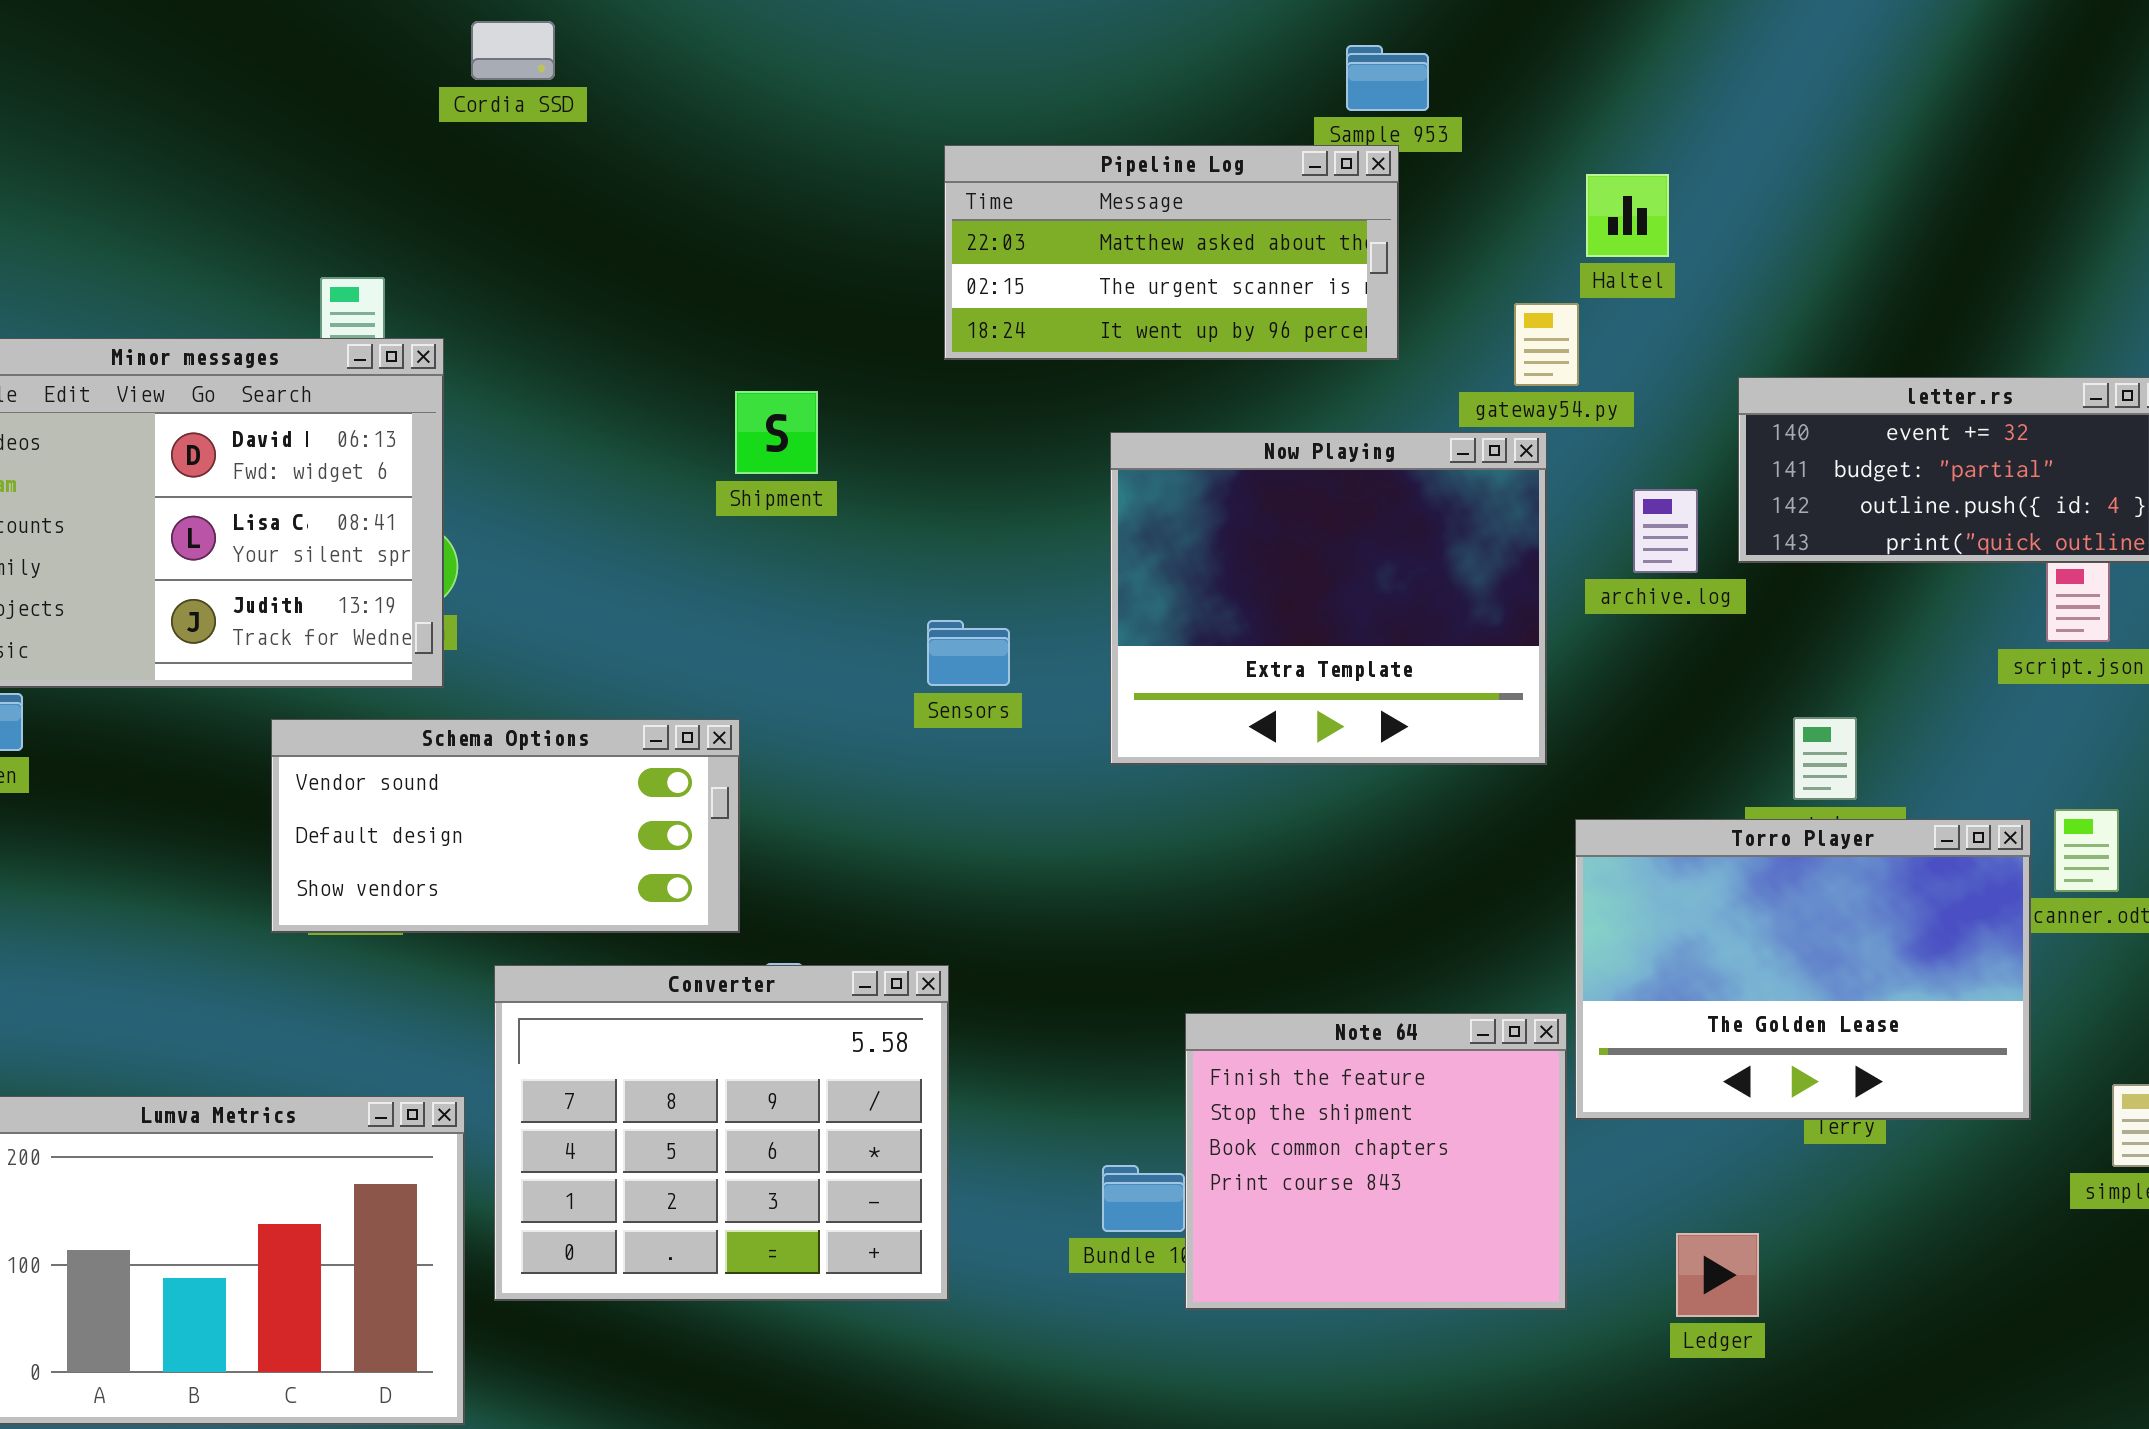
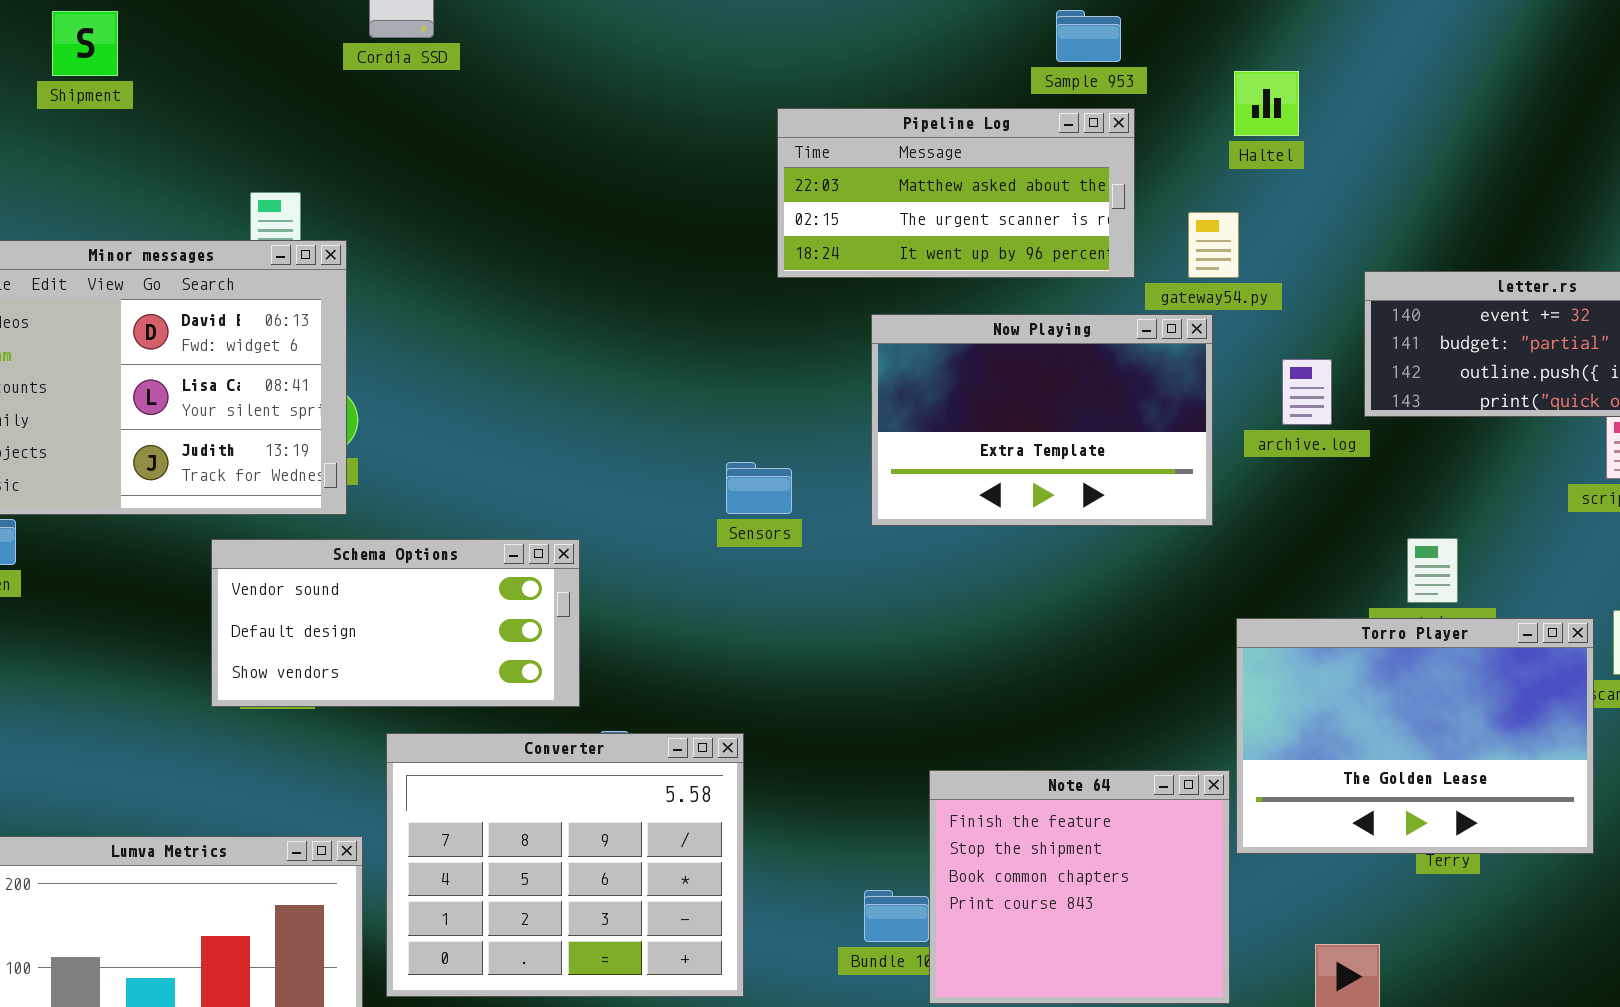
Pipeline Log: [944,145,1399,360] -> [777,108,1135,278], moved
Haltel: [1586,174,1669,257] -> [1234,71,1299,136], moved
Shipment: [735,391,818,474] -> [52,11,118,76], moved
Now Playing: [1110,432,1547,765] -> [871,314,1213,526], resized

